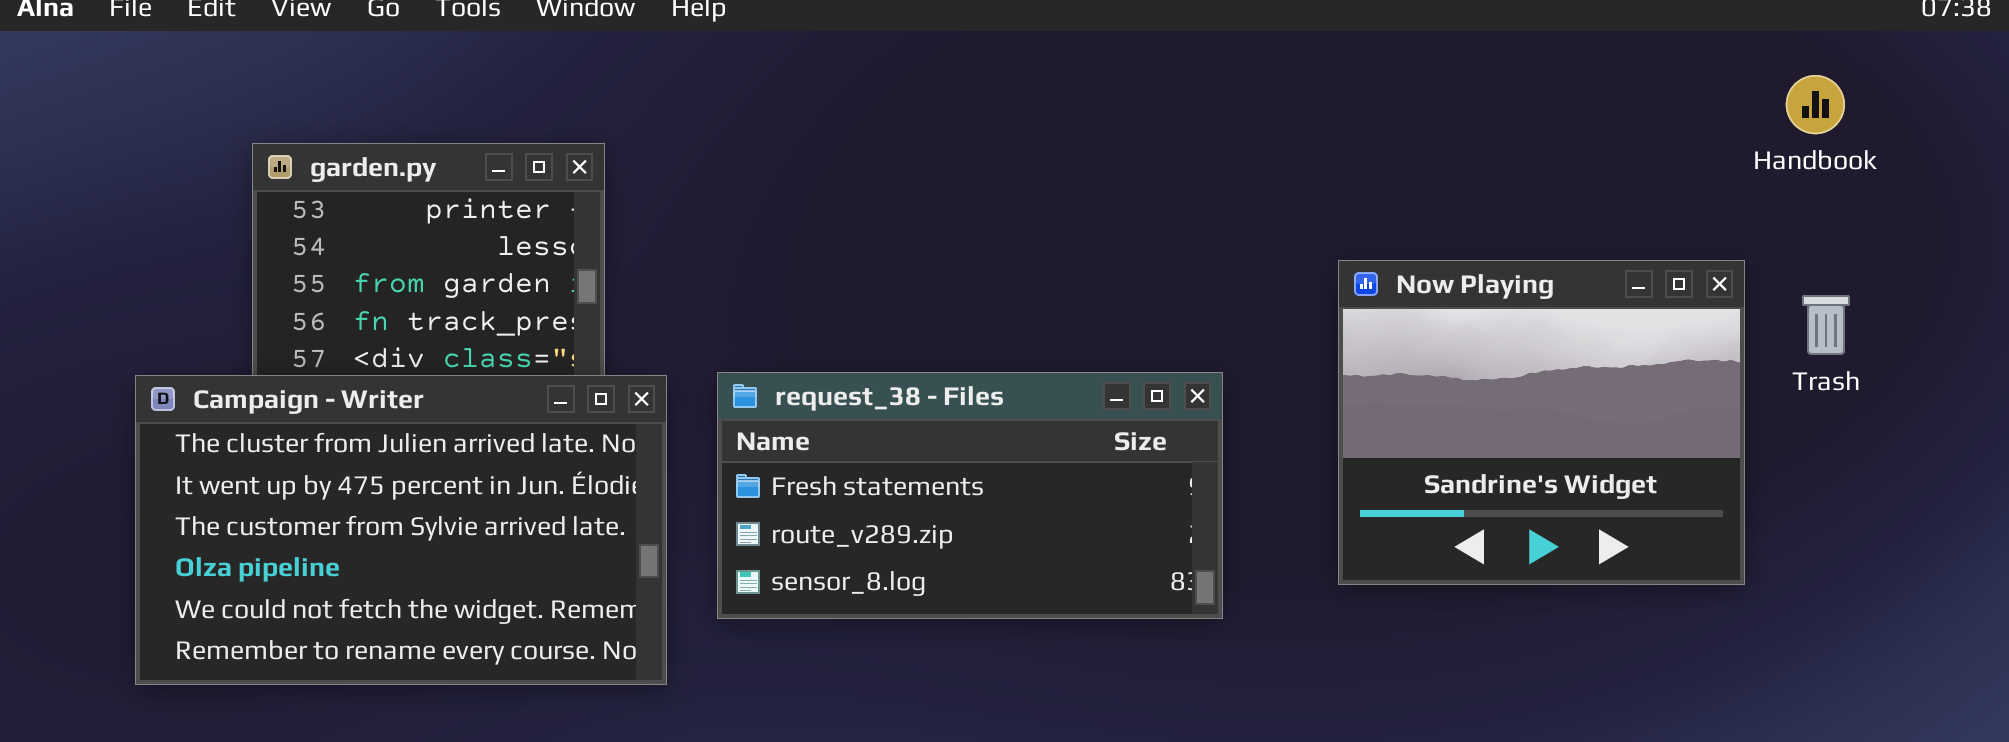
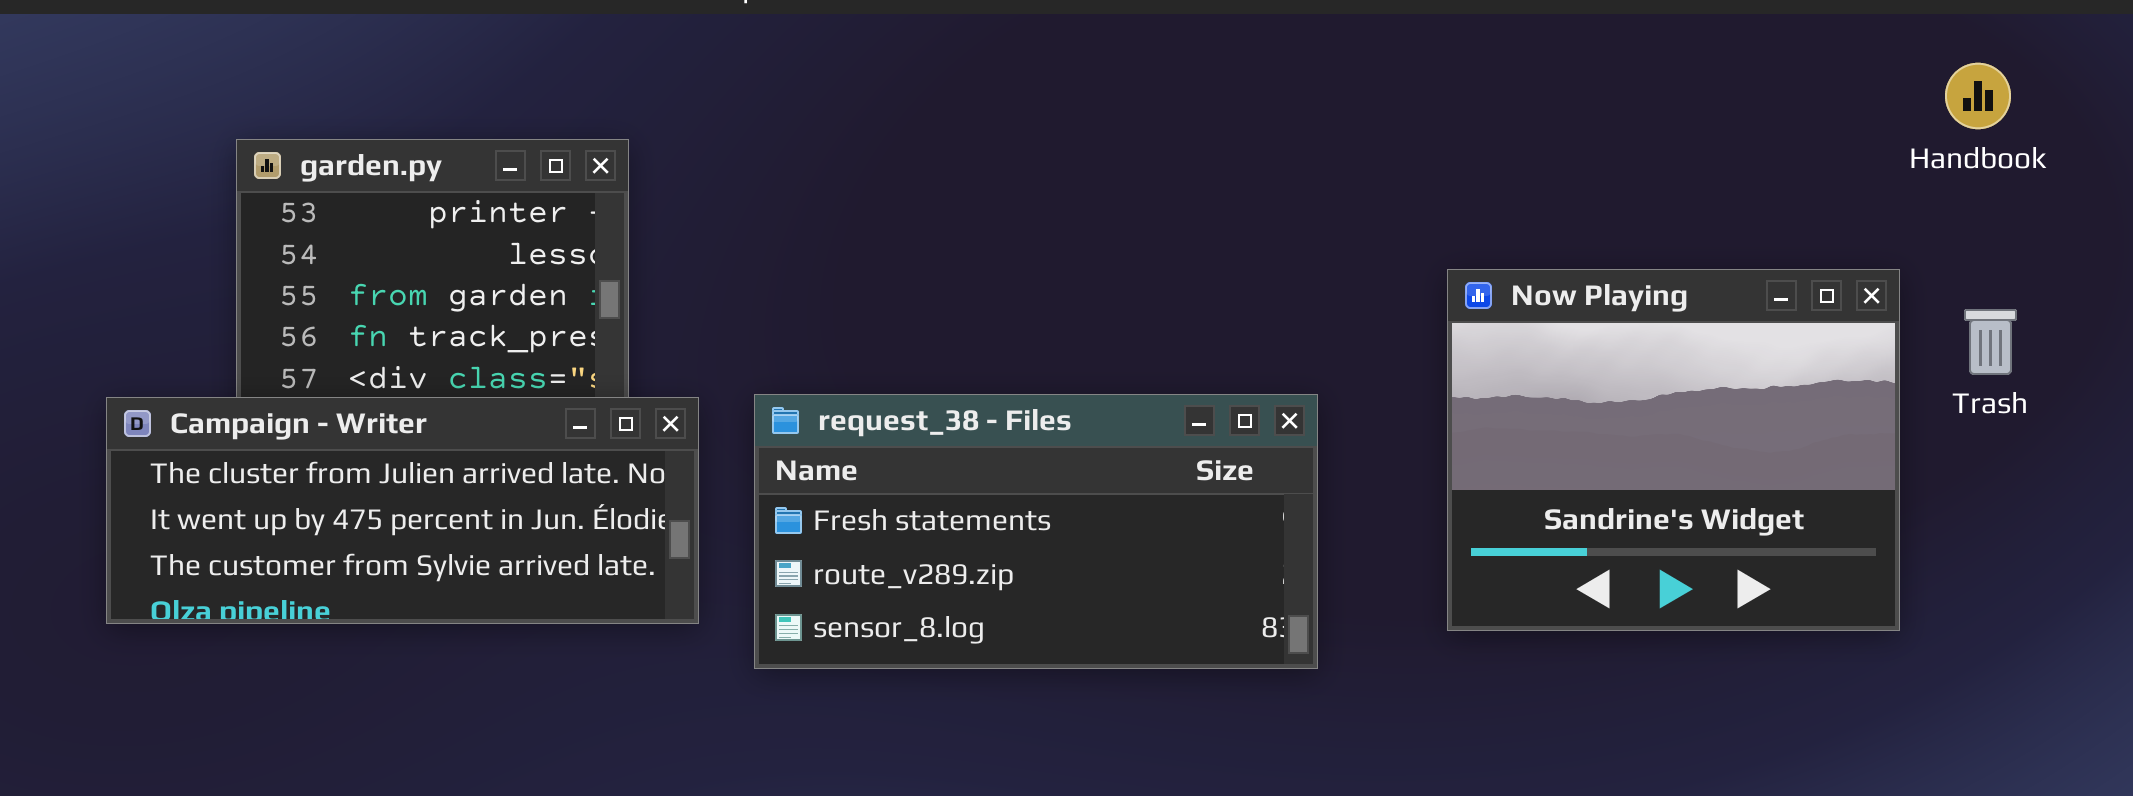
Campaign - Writer: [135,375,667,685] -> [106,397,699,624], resized

